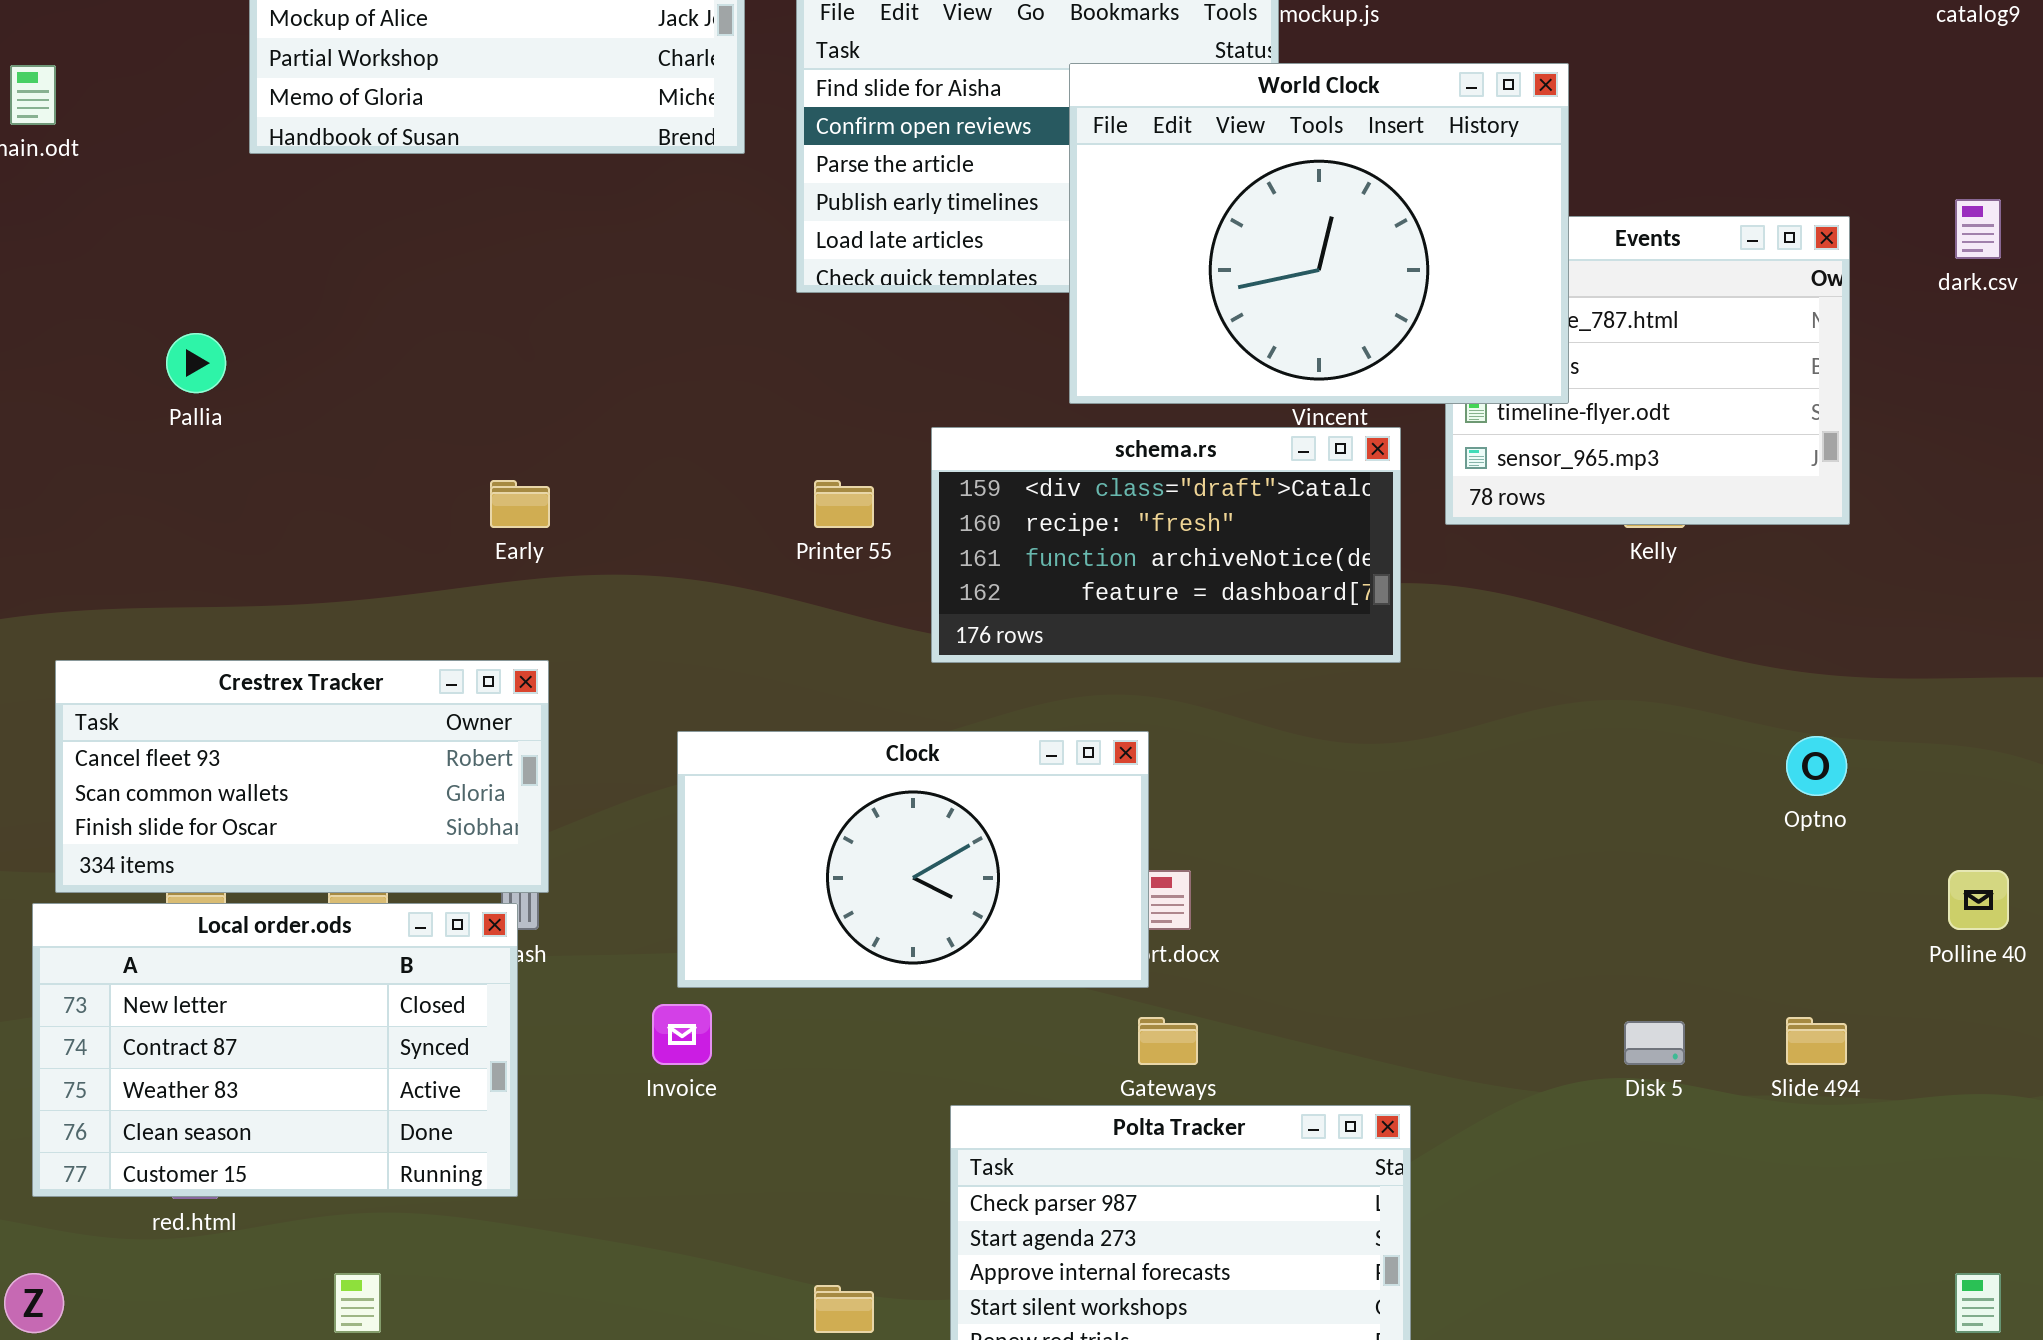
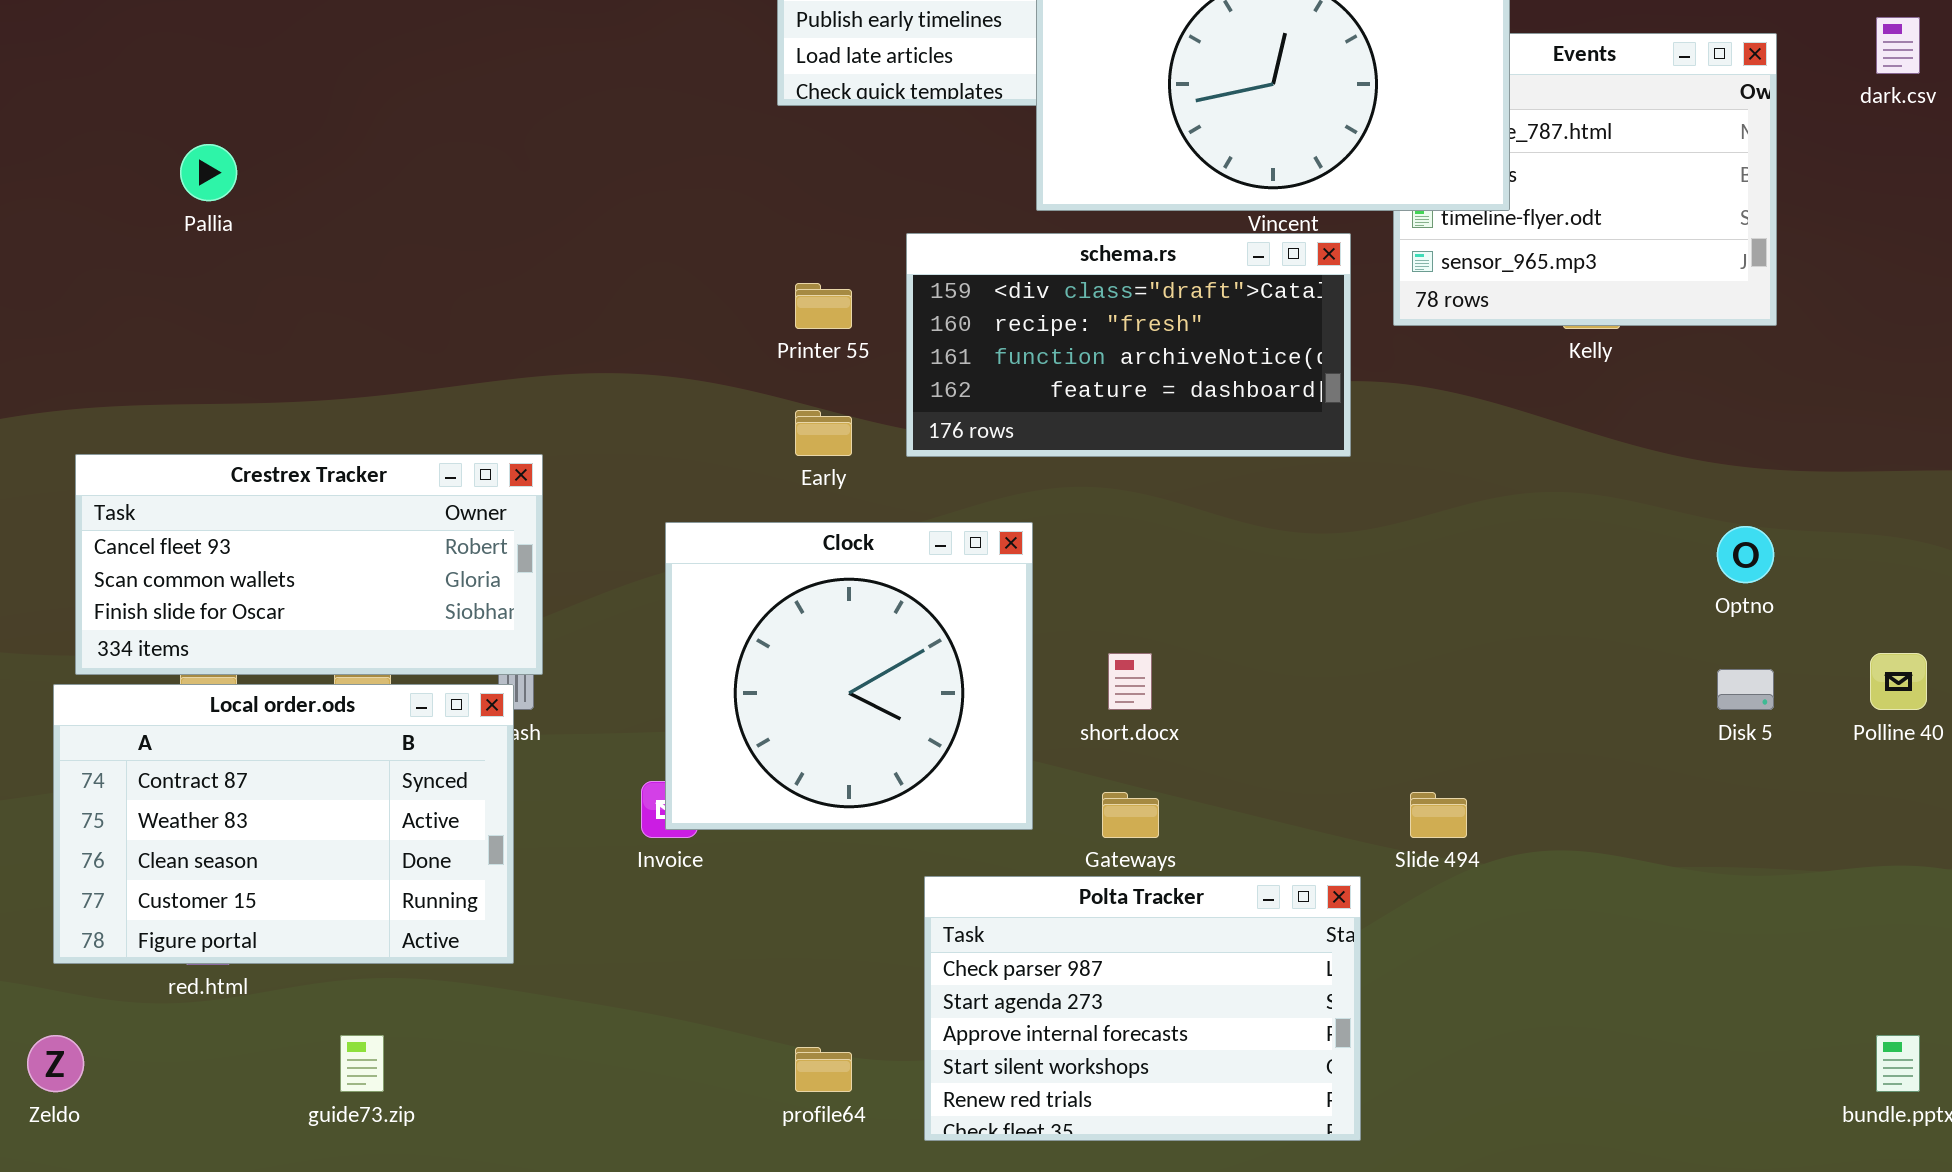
Early: [490,480,550,528] -> [795,410,852,456], moved
Clock: [677,731,1149,988] -> [665,522,1033,830], resized
Local order.ods: [32,903,518,1197] -> [53,684,514,964], scrolled down 1 row
Slide 494: [1786,1017,1847,1065] -> [1410,792,1467,838], moved
Disk 5: [1624,1021,1685,1065] -> [1717,669,1774,710], moved

